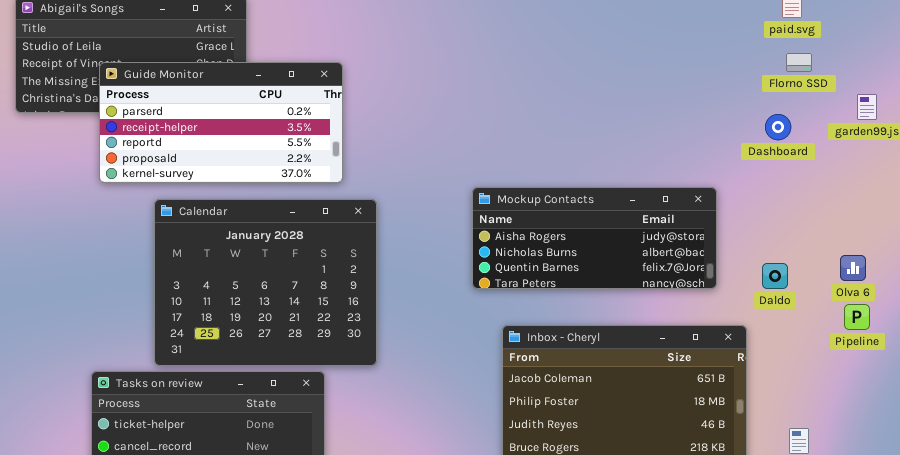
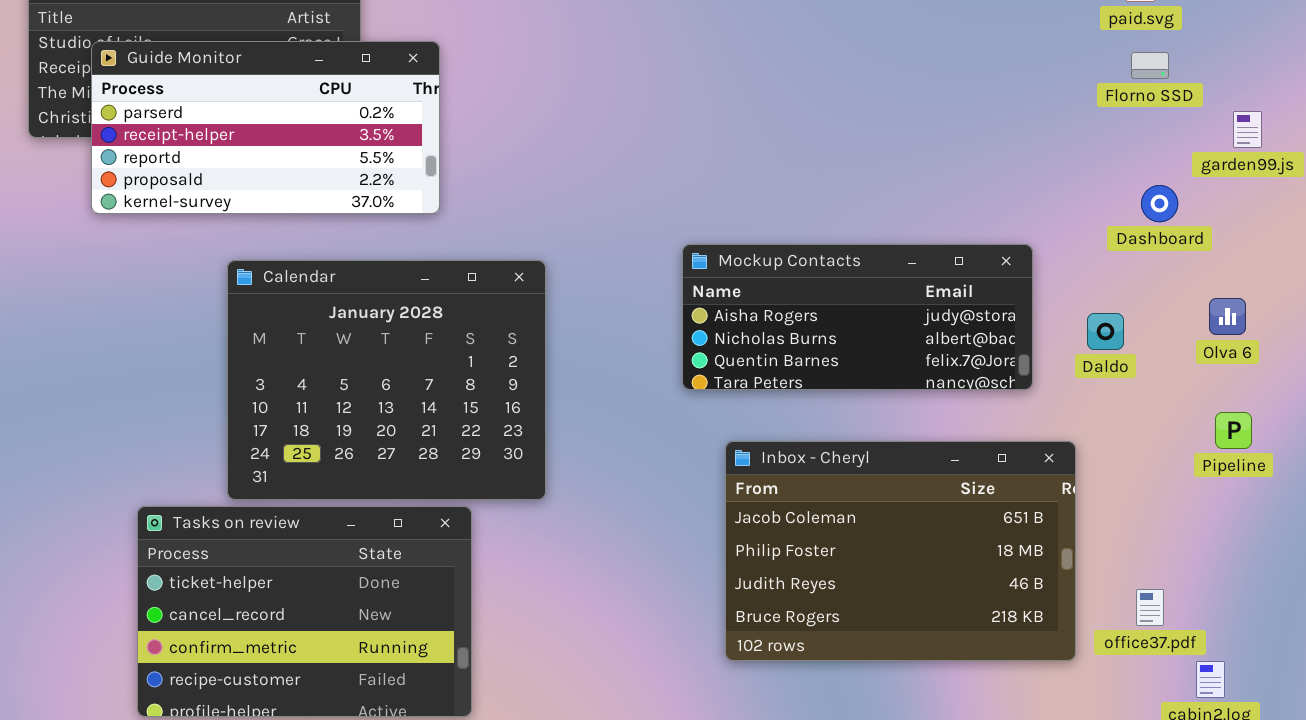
Guide Monitor: [99,62,343,183] -> [91,41,440,214], moved
Dashboard: [765,114,791,140] -> [1141,185,1178,222], moved
Olva 6: [840,255,866,281] -> [1209,298,1246,335], moved
Daldo: [762,263,788,289] -> [1087,313,1124,350], moved

